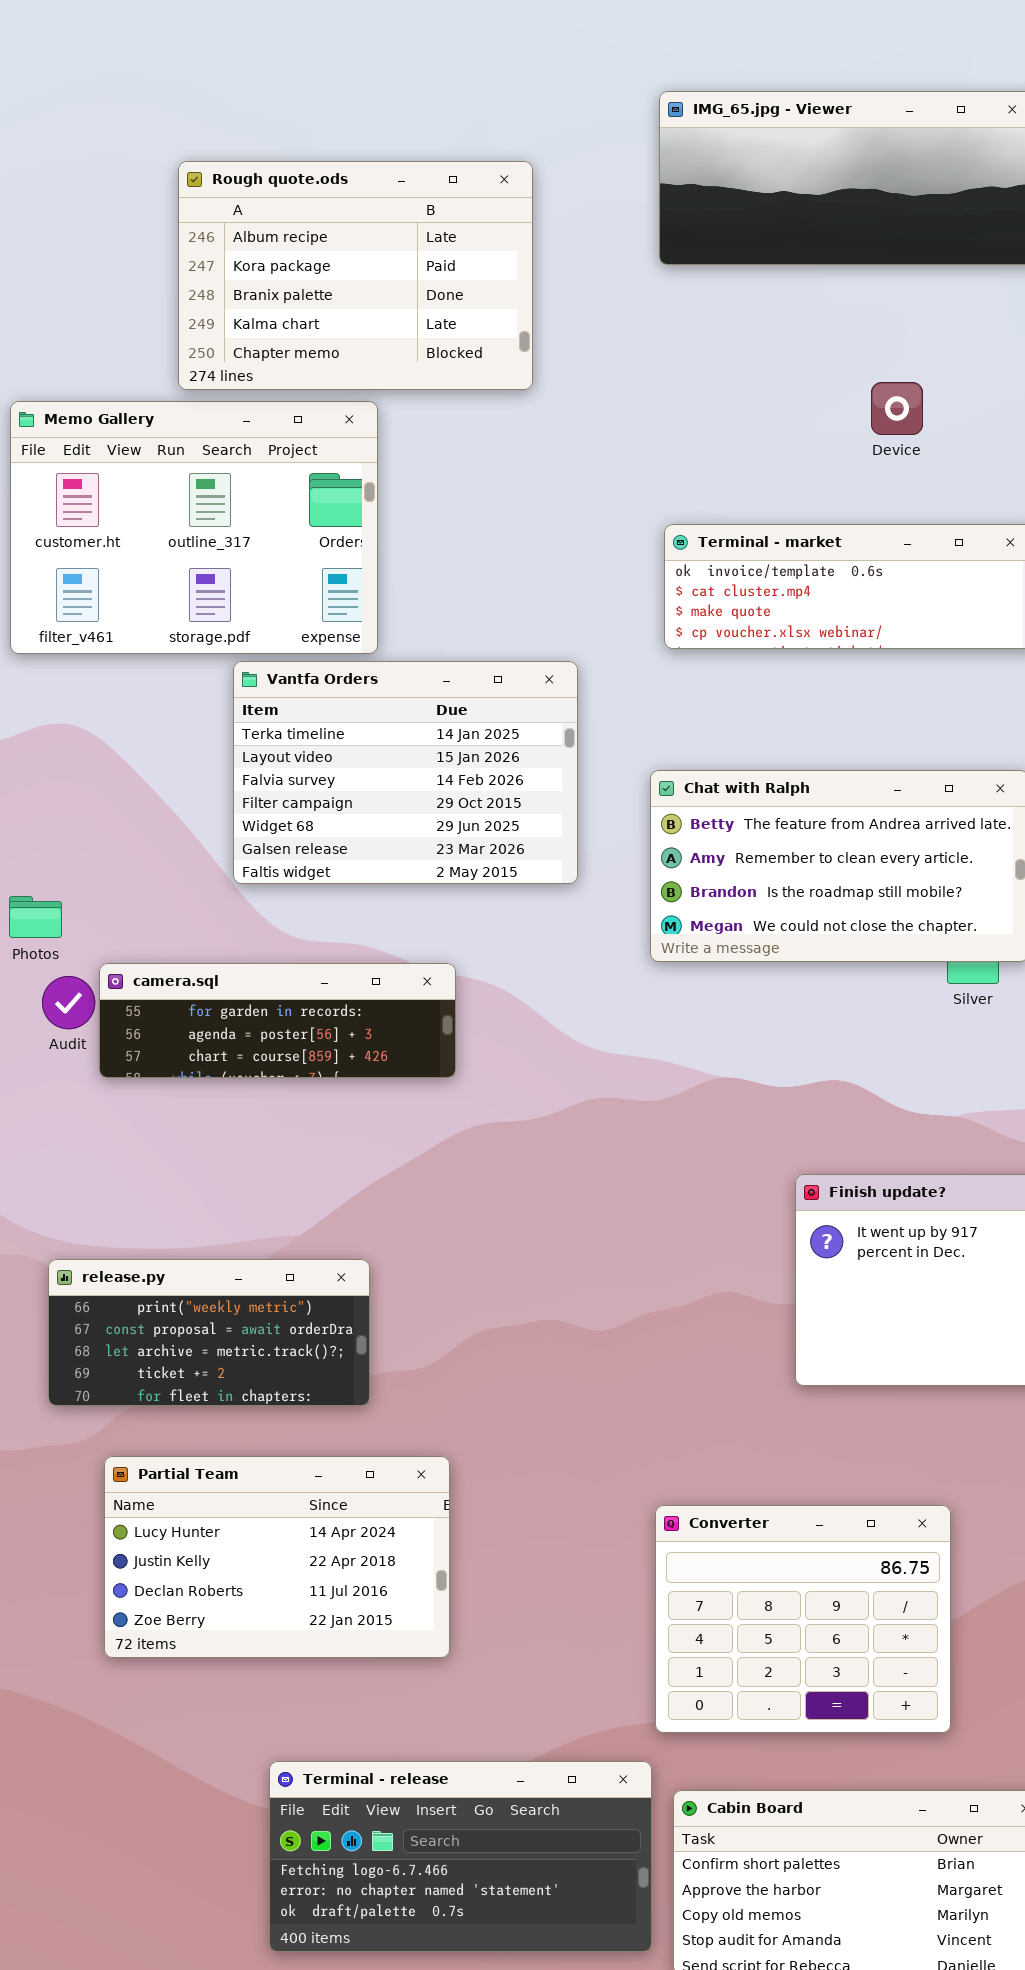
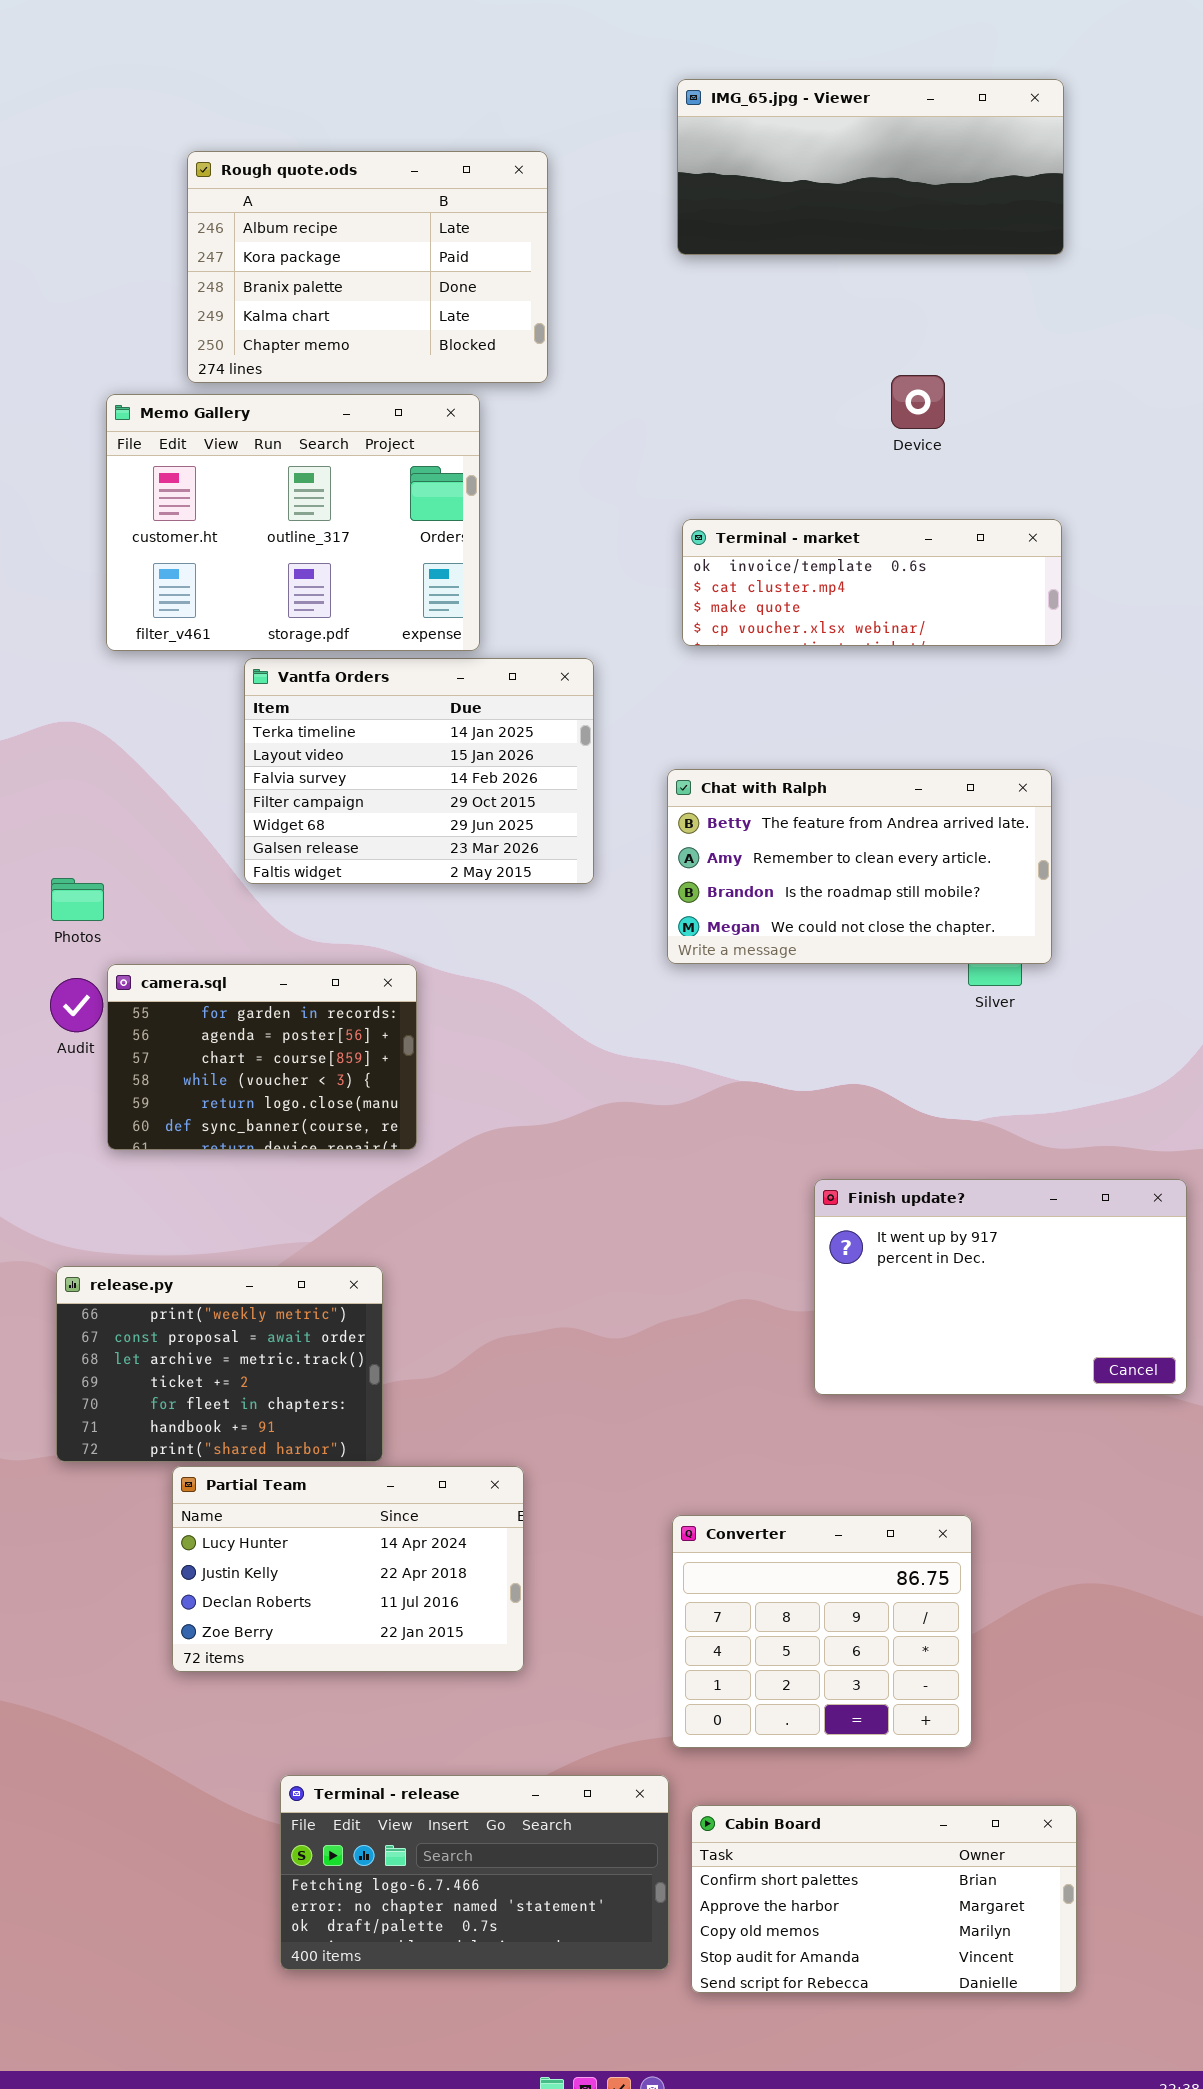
Memo Gallery: [10,401,378,654] -> [106,394,480,651], moved
Photos: [9,896,62,938] -> [51,878,104,921], moved
camera.sql: [99,963,456,1078] -> [107,964,417,1150], resized
release.py: [48,1259,370,1406] -> [56,1266,383,1462], resized
Partial Team: [104,1456,450,1658] -> [172,1466,524,1672], moved

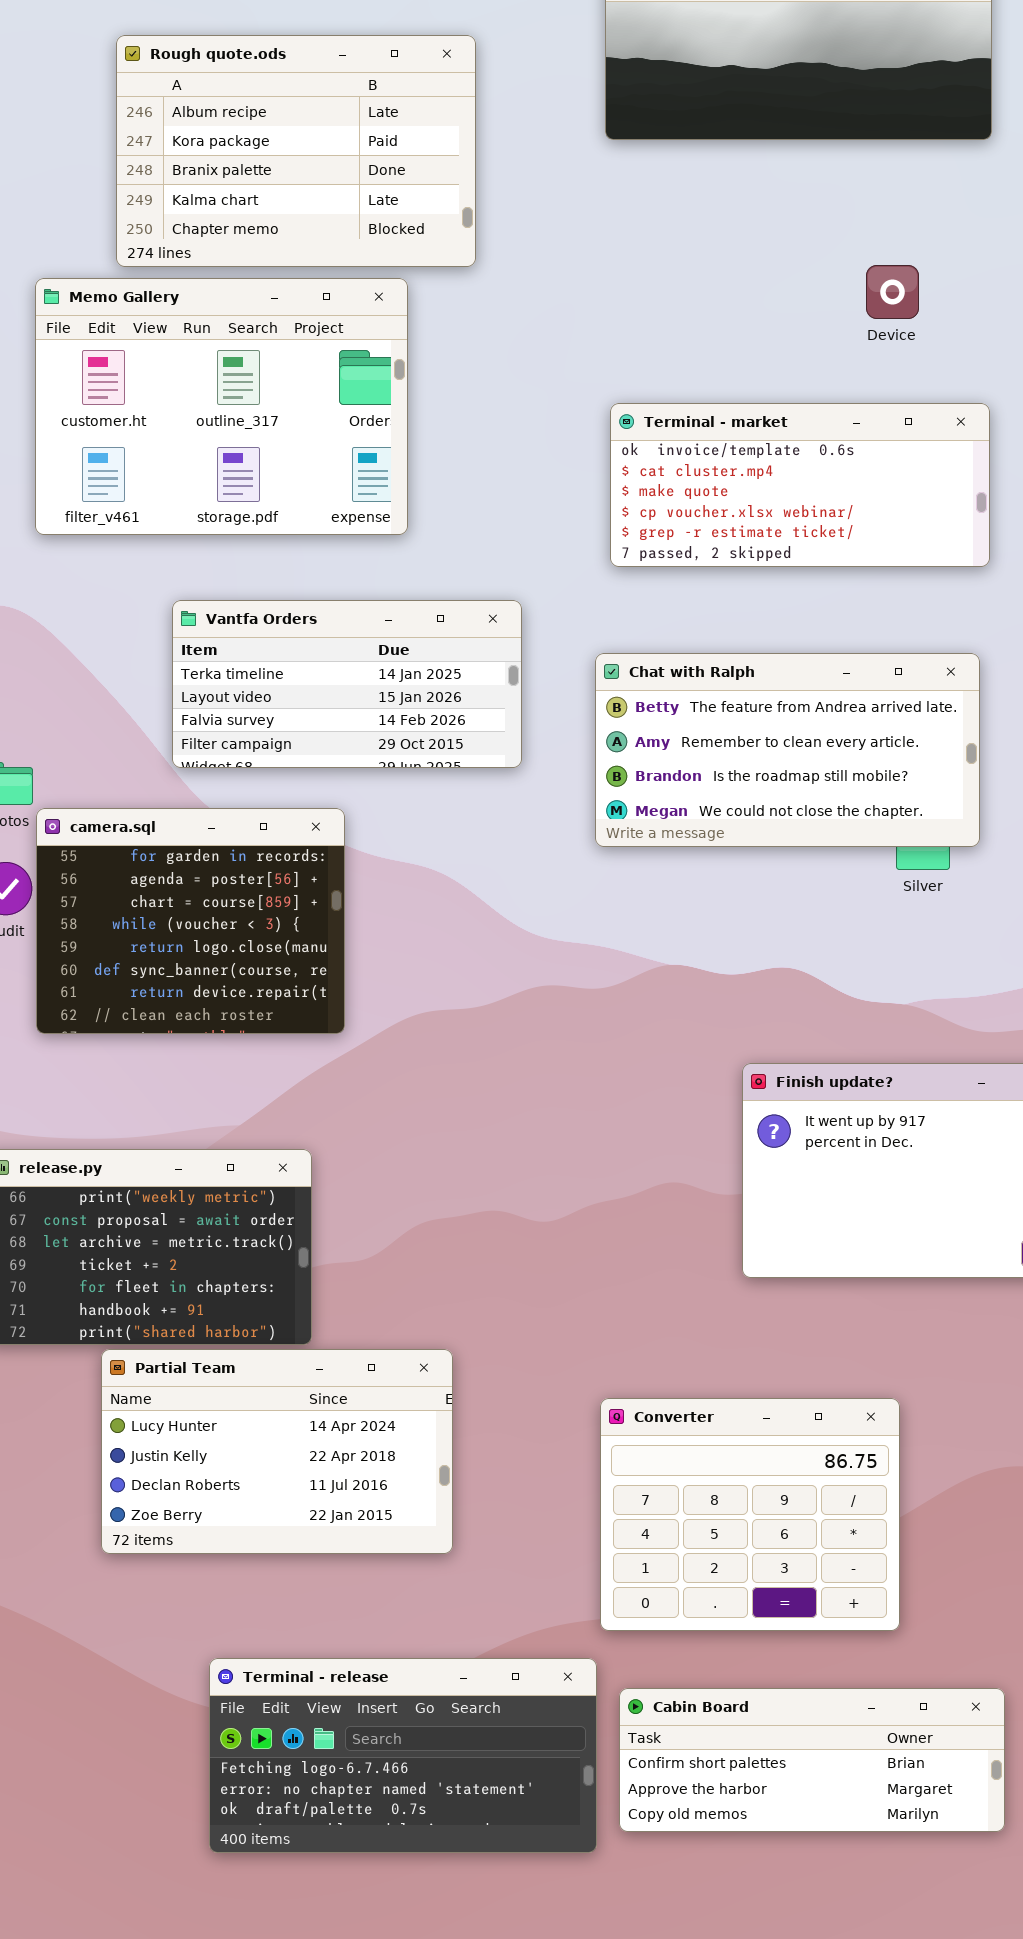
Device: [891,375,945,429] -> [866,265,919,319], moved
Terminal - market: [682,519,1062,646] -> [610,403,990,567], resized
Vantfa Orders: [244,658,594,884] -> [172,600,522,768], resized
camera.sql: [107,964,417,1150] -> [36,808,345,1034], resized
Cabin Board: [691,1805,1077,1993] -> [619,1688,1005,1832], resized

